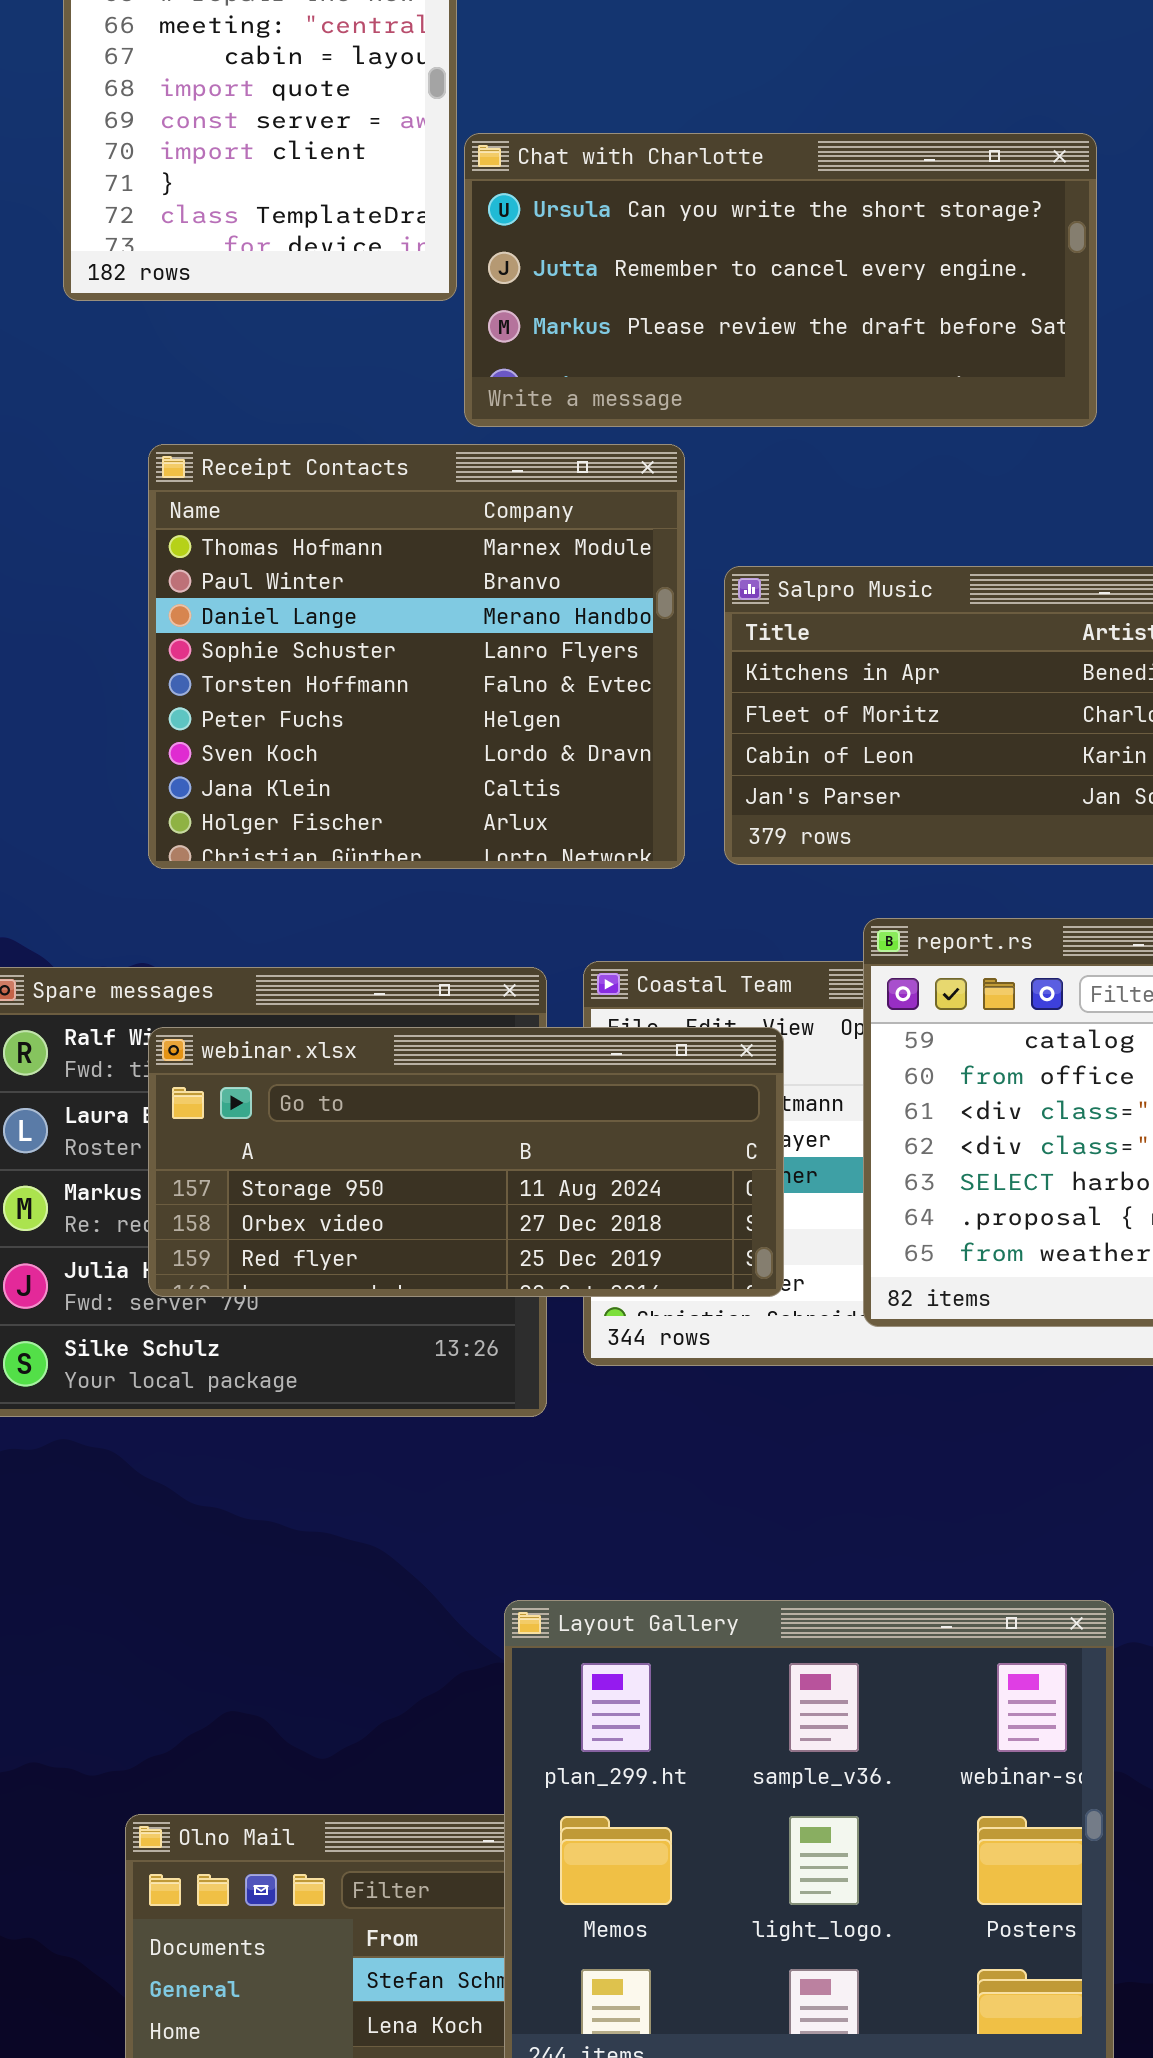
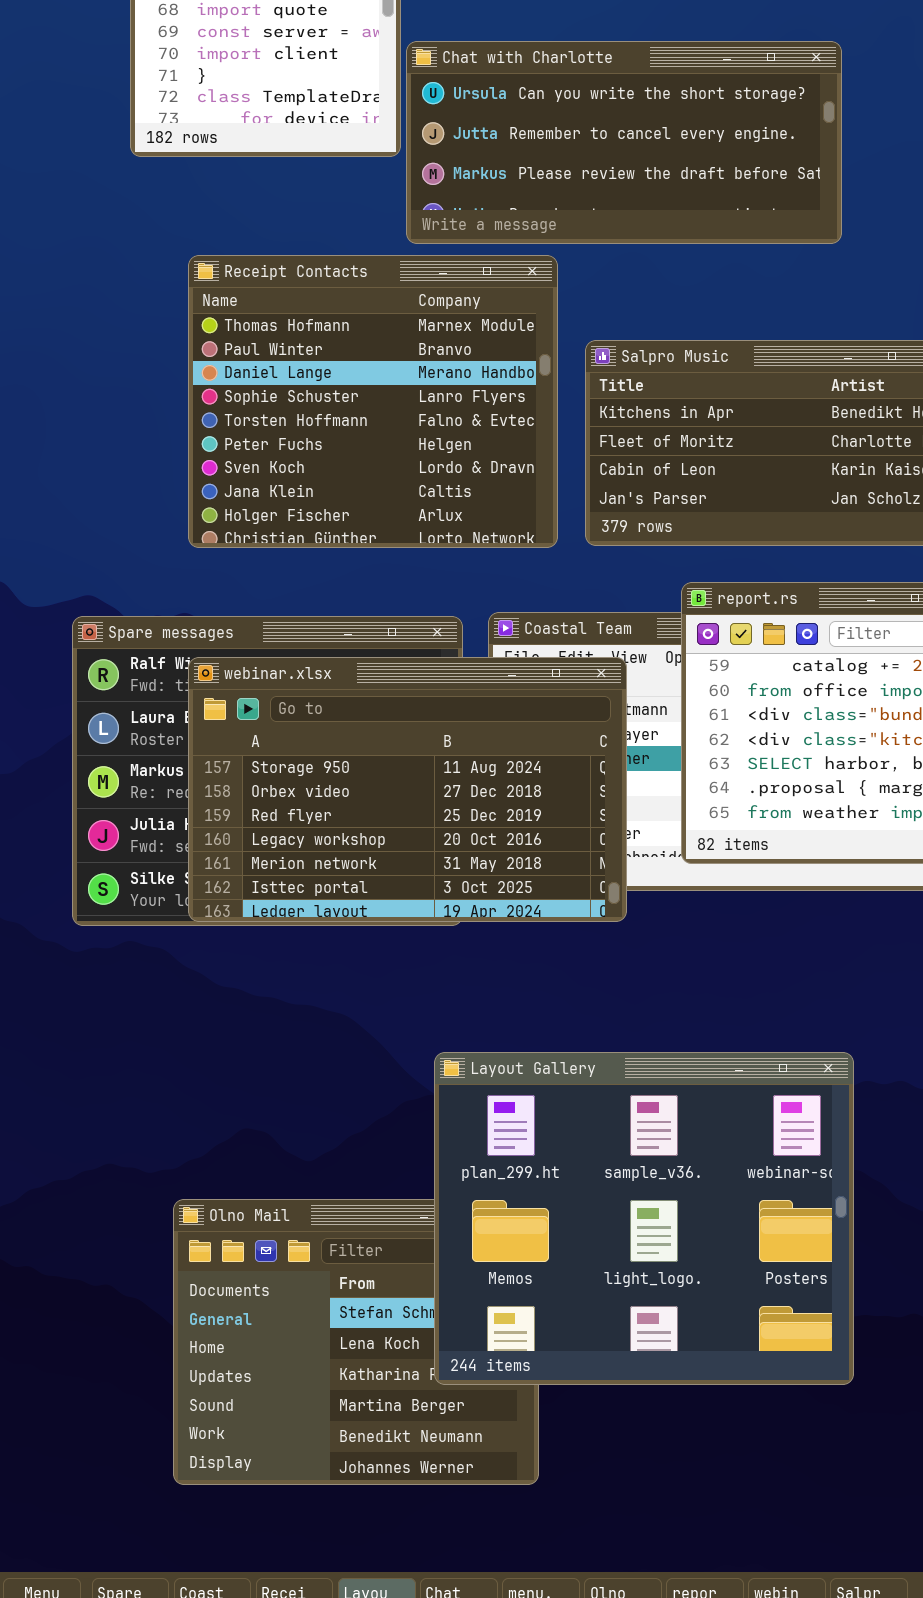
webinar.xlsx: [148,1027,784,1297] -> [188,657,627,922], resized

